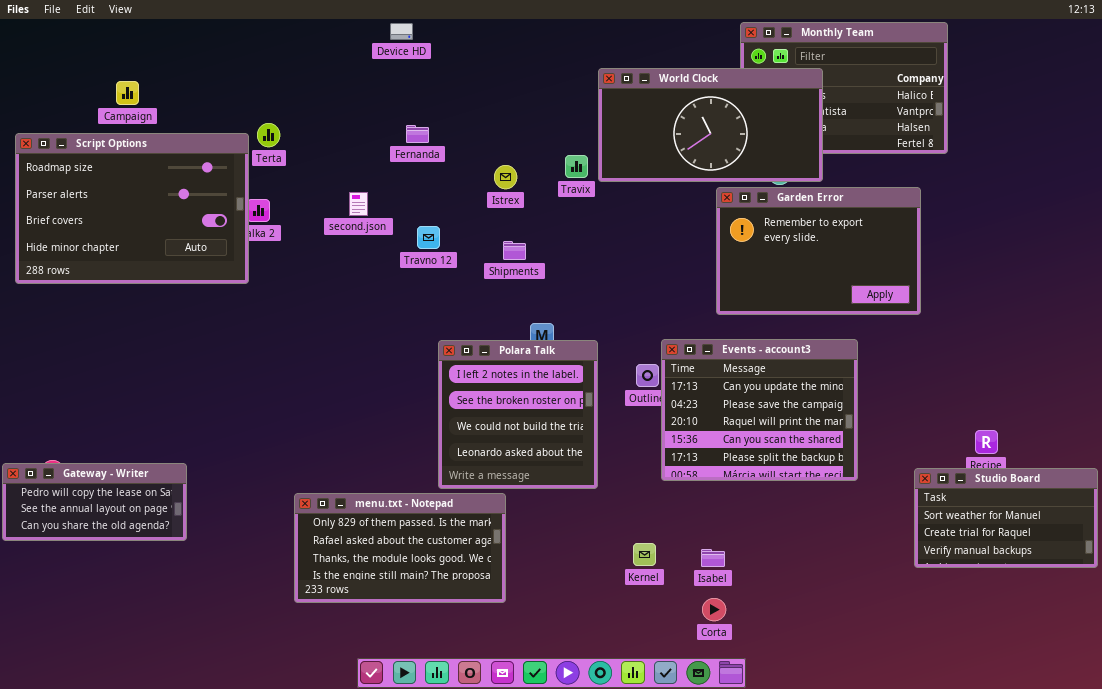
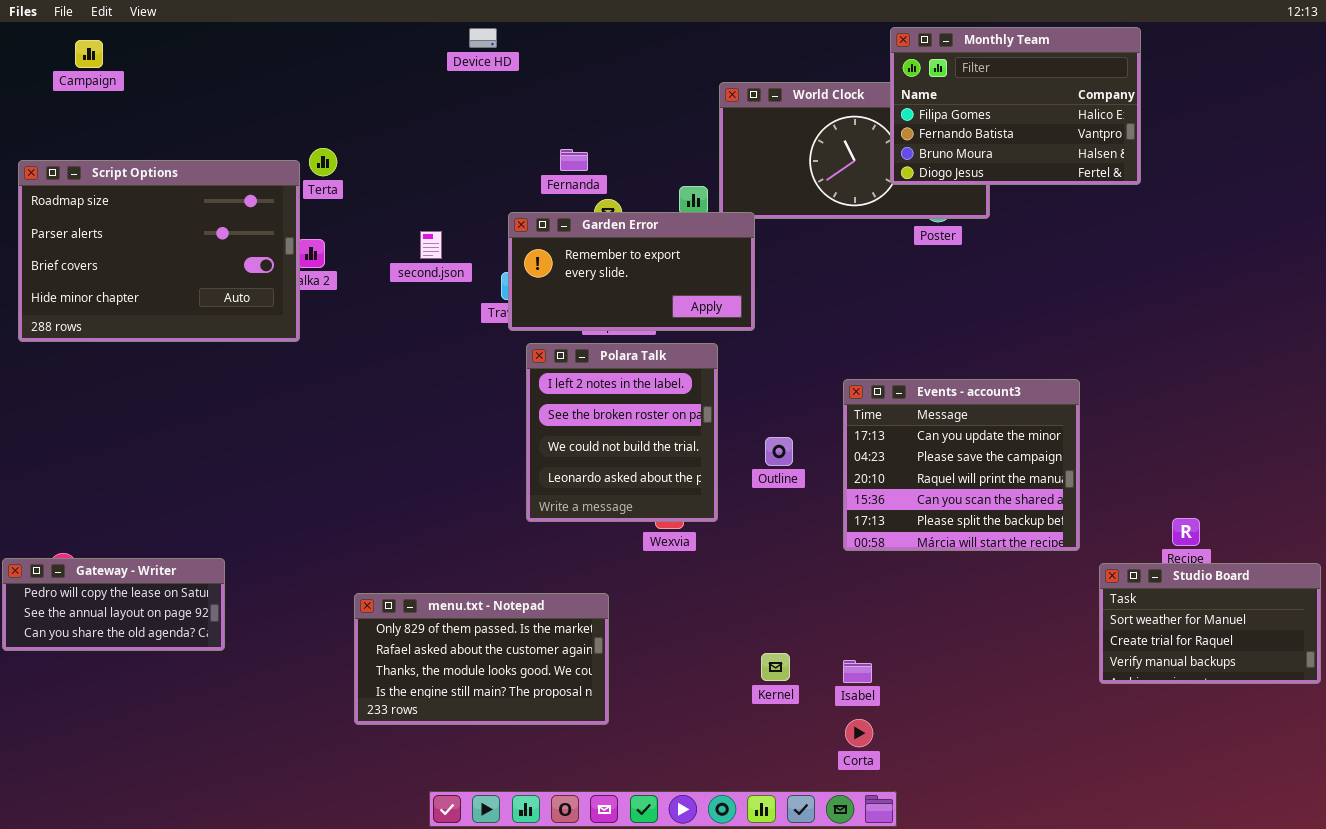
Monthly Team: [740,22,948,154] -> [890,27,1141,185], raised
Campaign: [116,81,139,105] -> [75,40,103,68], moved
Fernanda: [406,125,429,143] -> [560,149,588,171], moved
Garden Error: [716,187,921,315] -> [508,212,755,331], moved, resized
Events - account3: [661,339,858,481] -> [843,379,1080,551], moved
Polara Talk: [438,340,598,489] -> [526,343,718,522], moved

